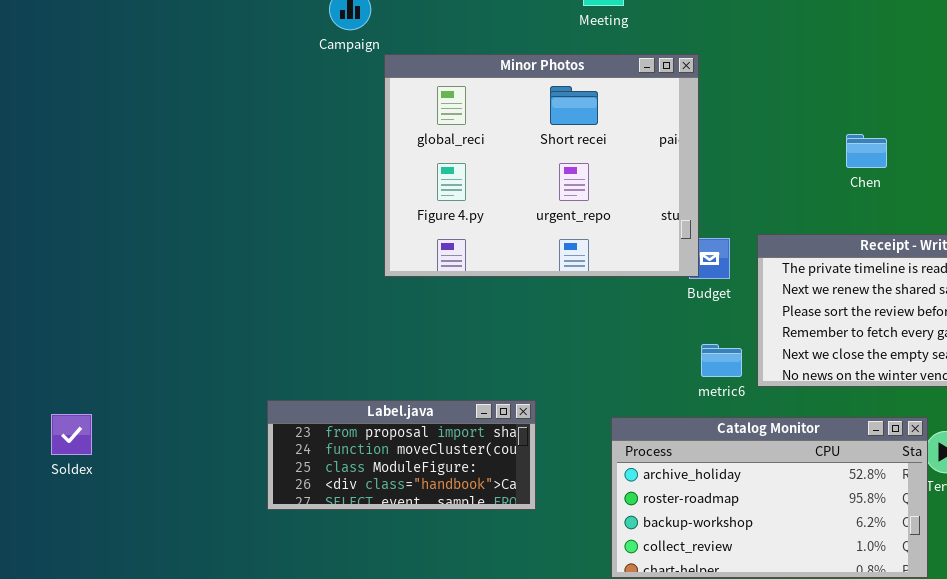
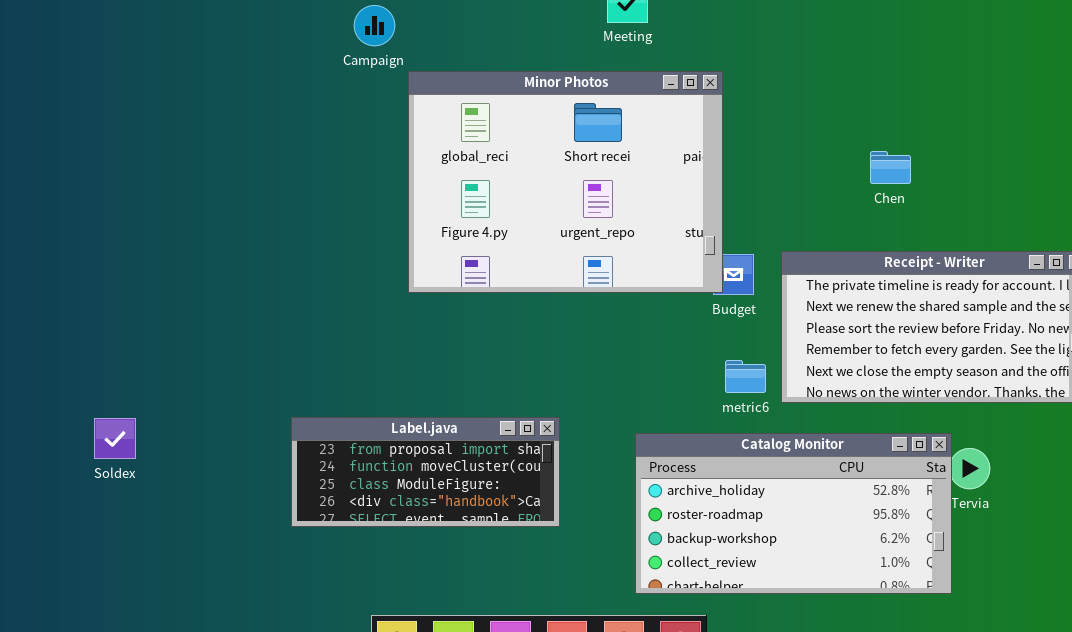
Soldex: [51,414,92,455] -> [94,418,136,459], moved

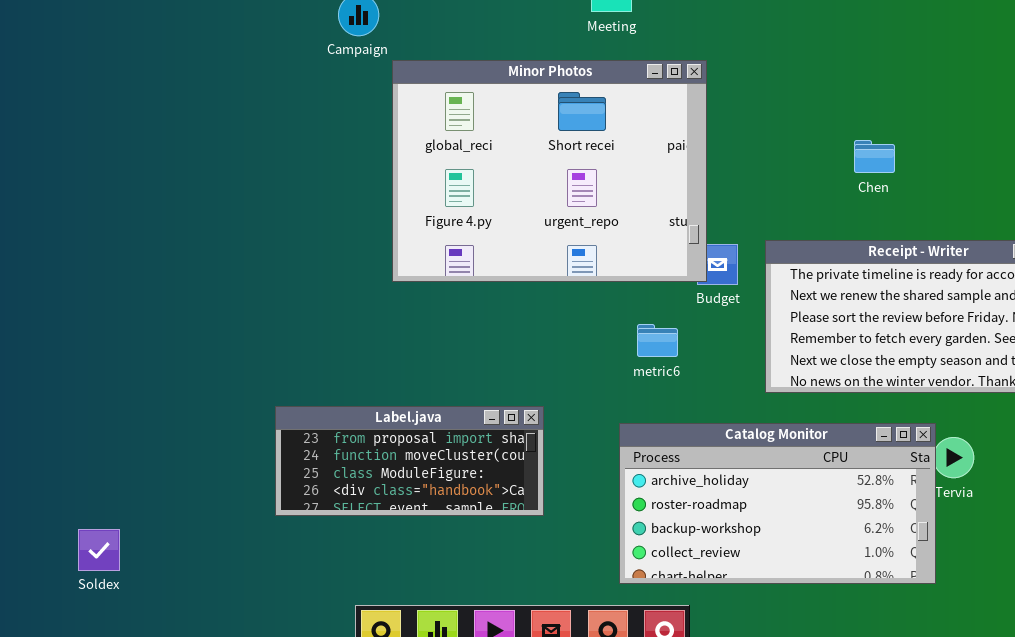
metric6: [725,360,766,393] -> [637,324,678,357], moved
Soldex: [94,418,136,459] -> [78,529,120,571], moved

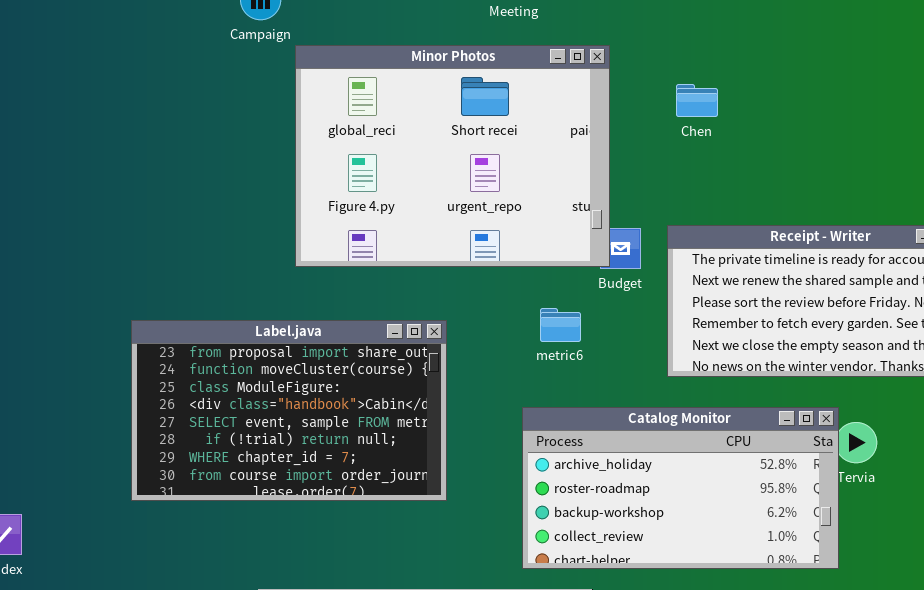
Chen: [854,140,895,173] -> [676,84,718,117], moved
Label.java: [275,406,544,516] -> [131,320,447,501], resized

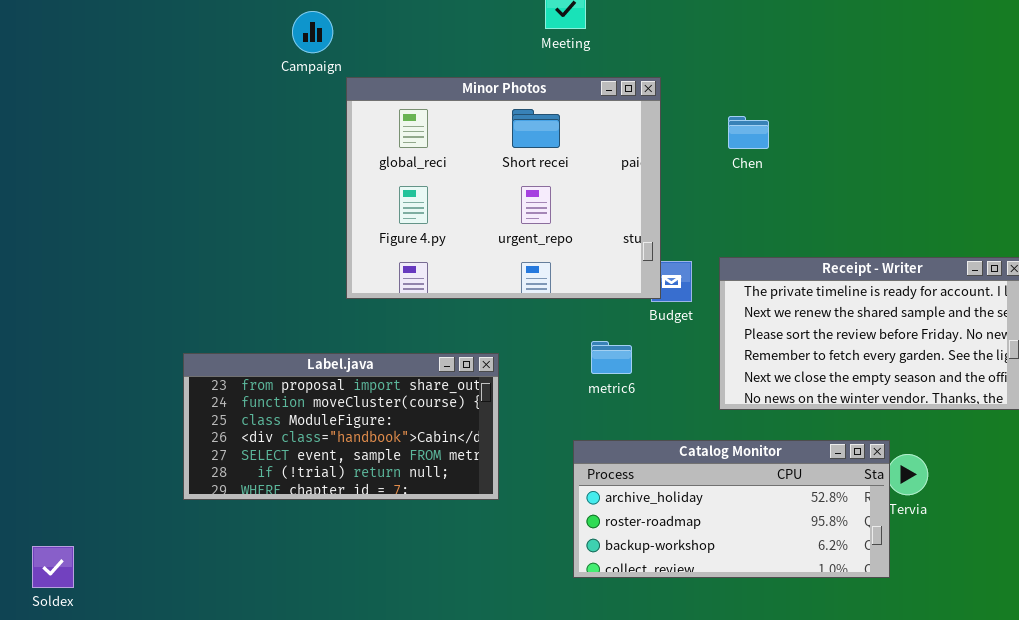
Label.java: [131,320,447,501] -> [183,353,499,500], resized
Catalog Monitor: [522,407,839,569] -> [573,440,890,578], resized

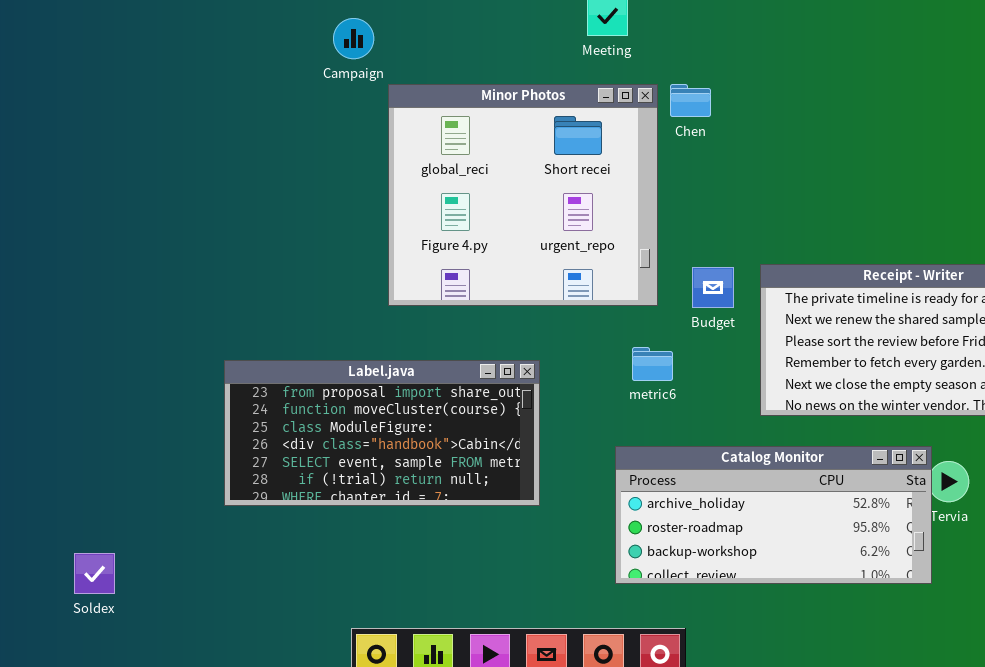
Minor Photos: [346,77,661,299] -> [388,84,658,306], resized
Chen: [728,116,769,149] -> [670,84,711,117], moved

